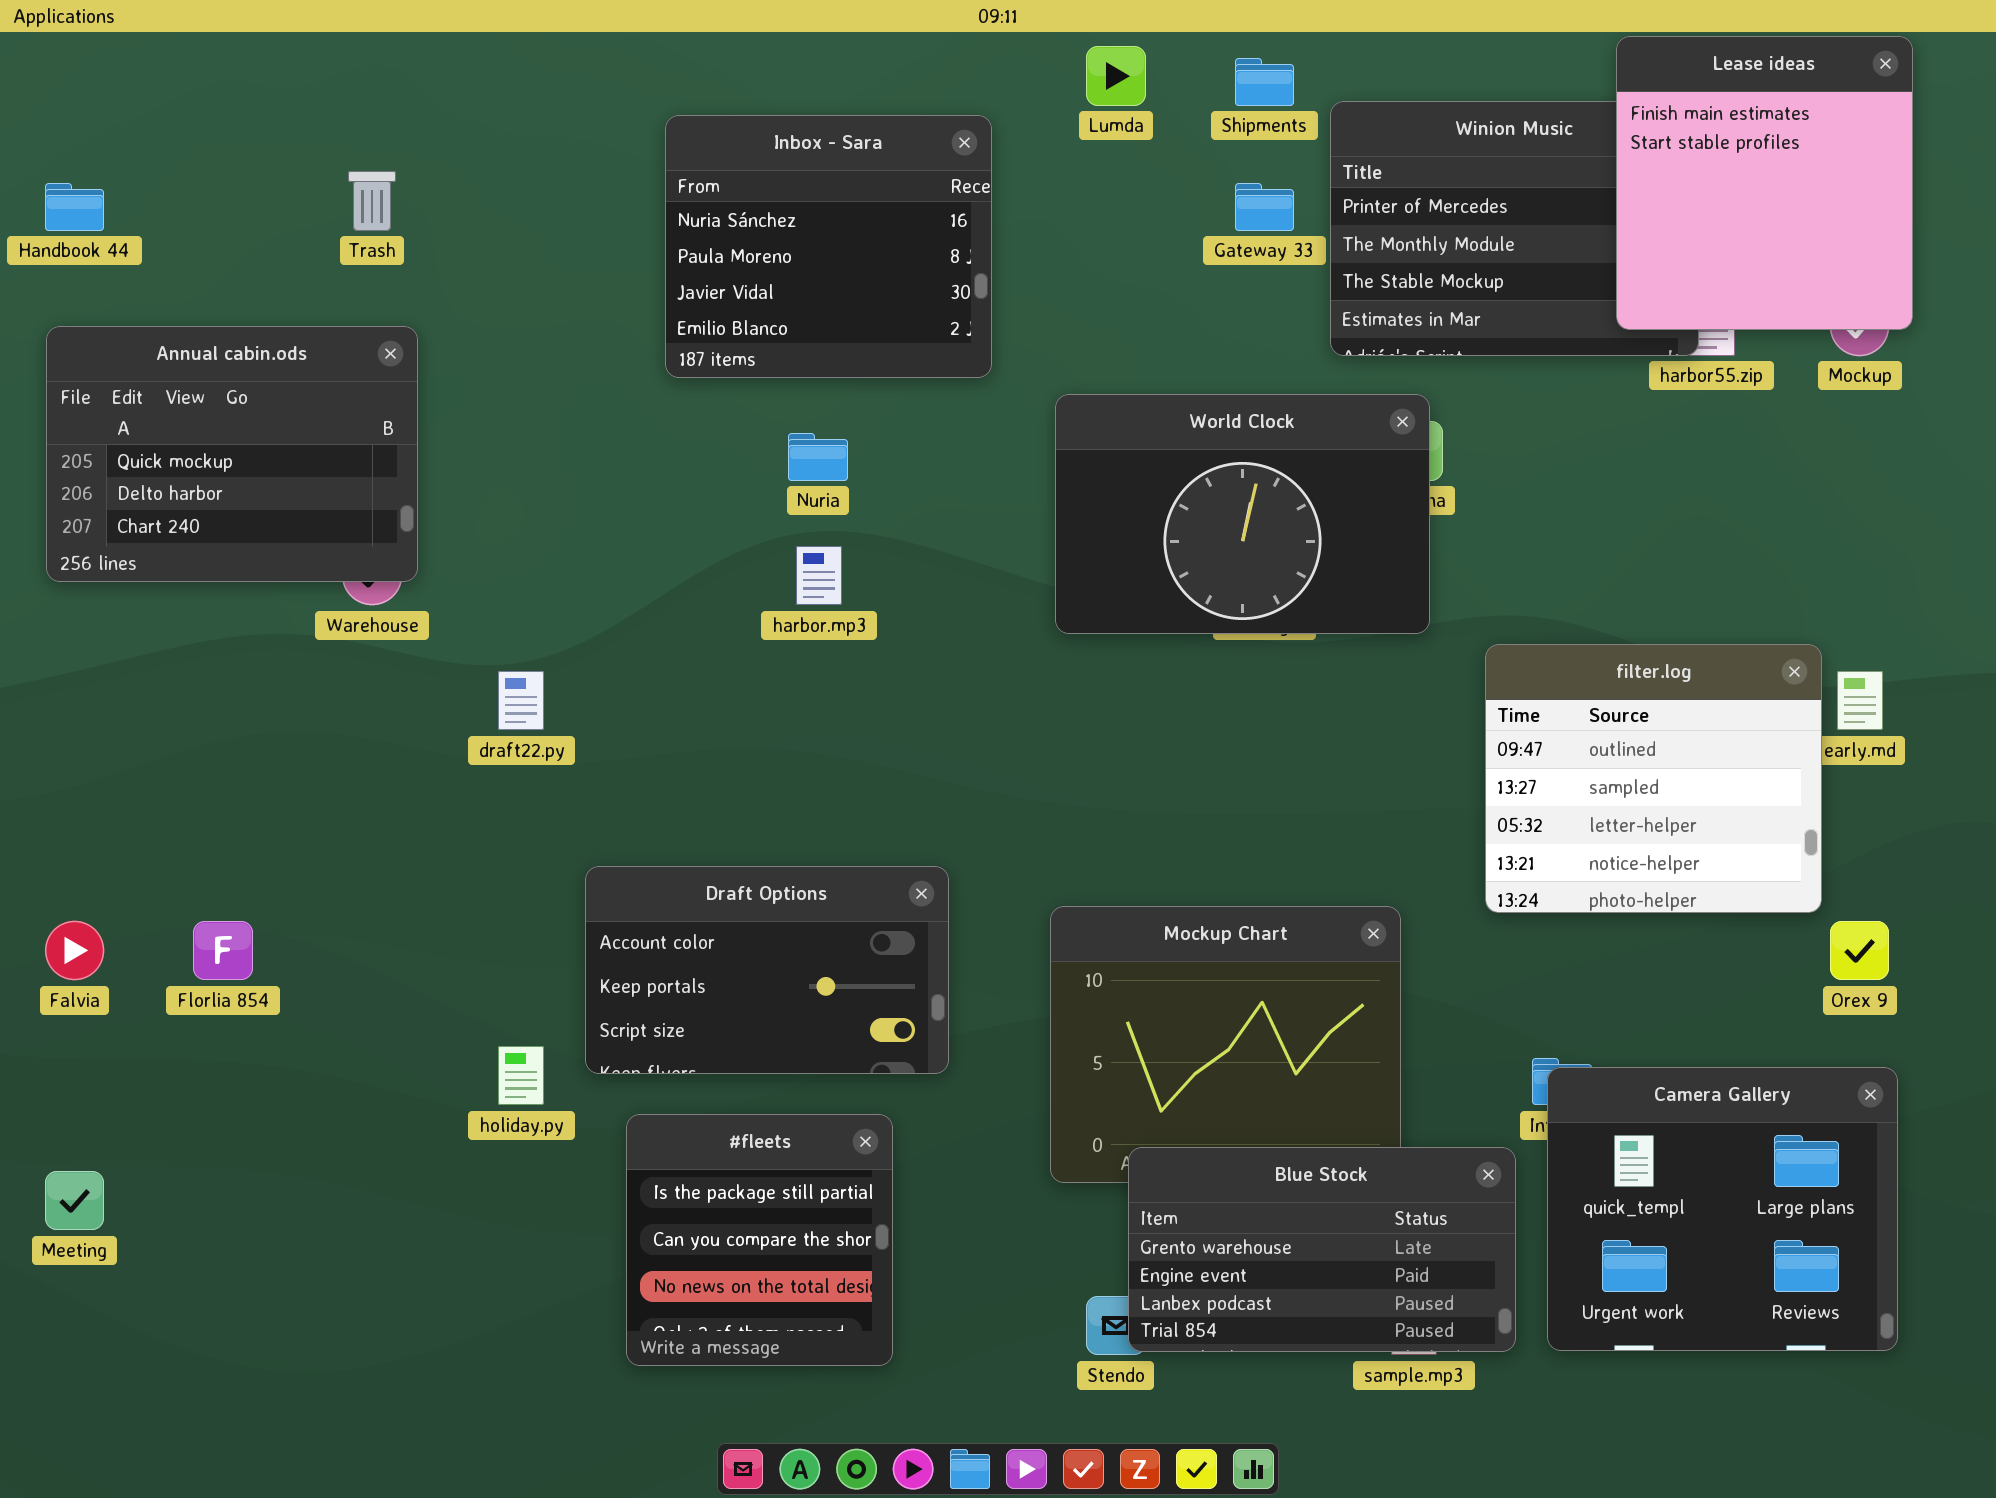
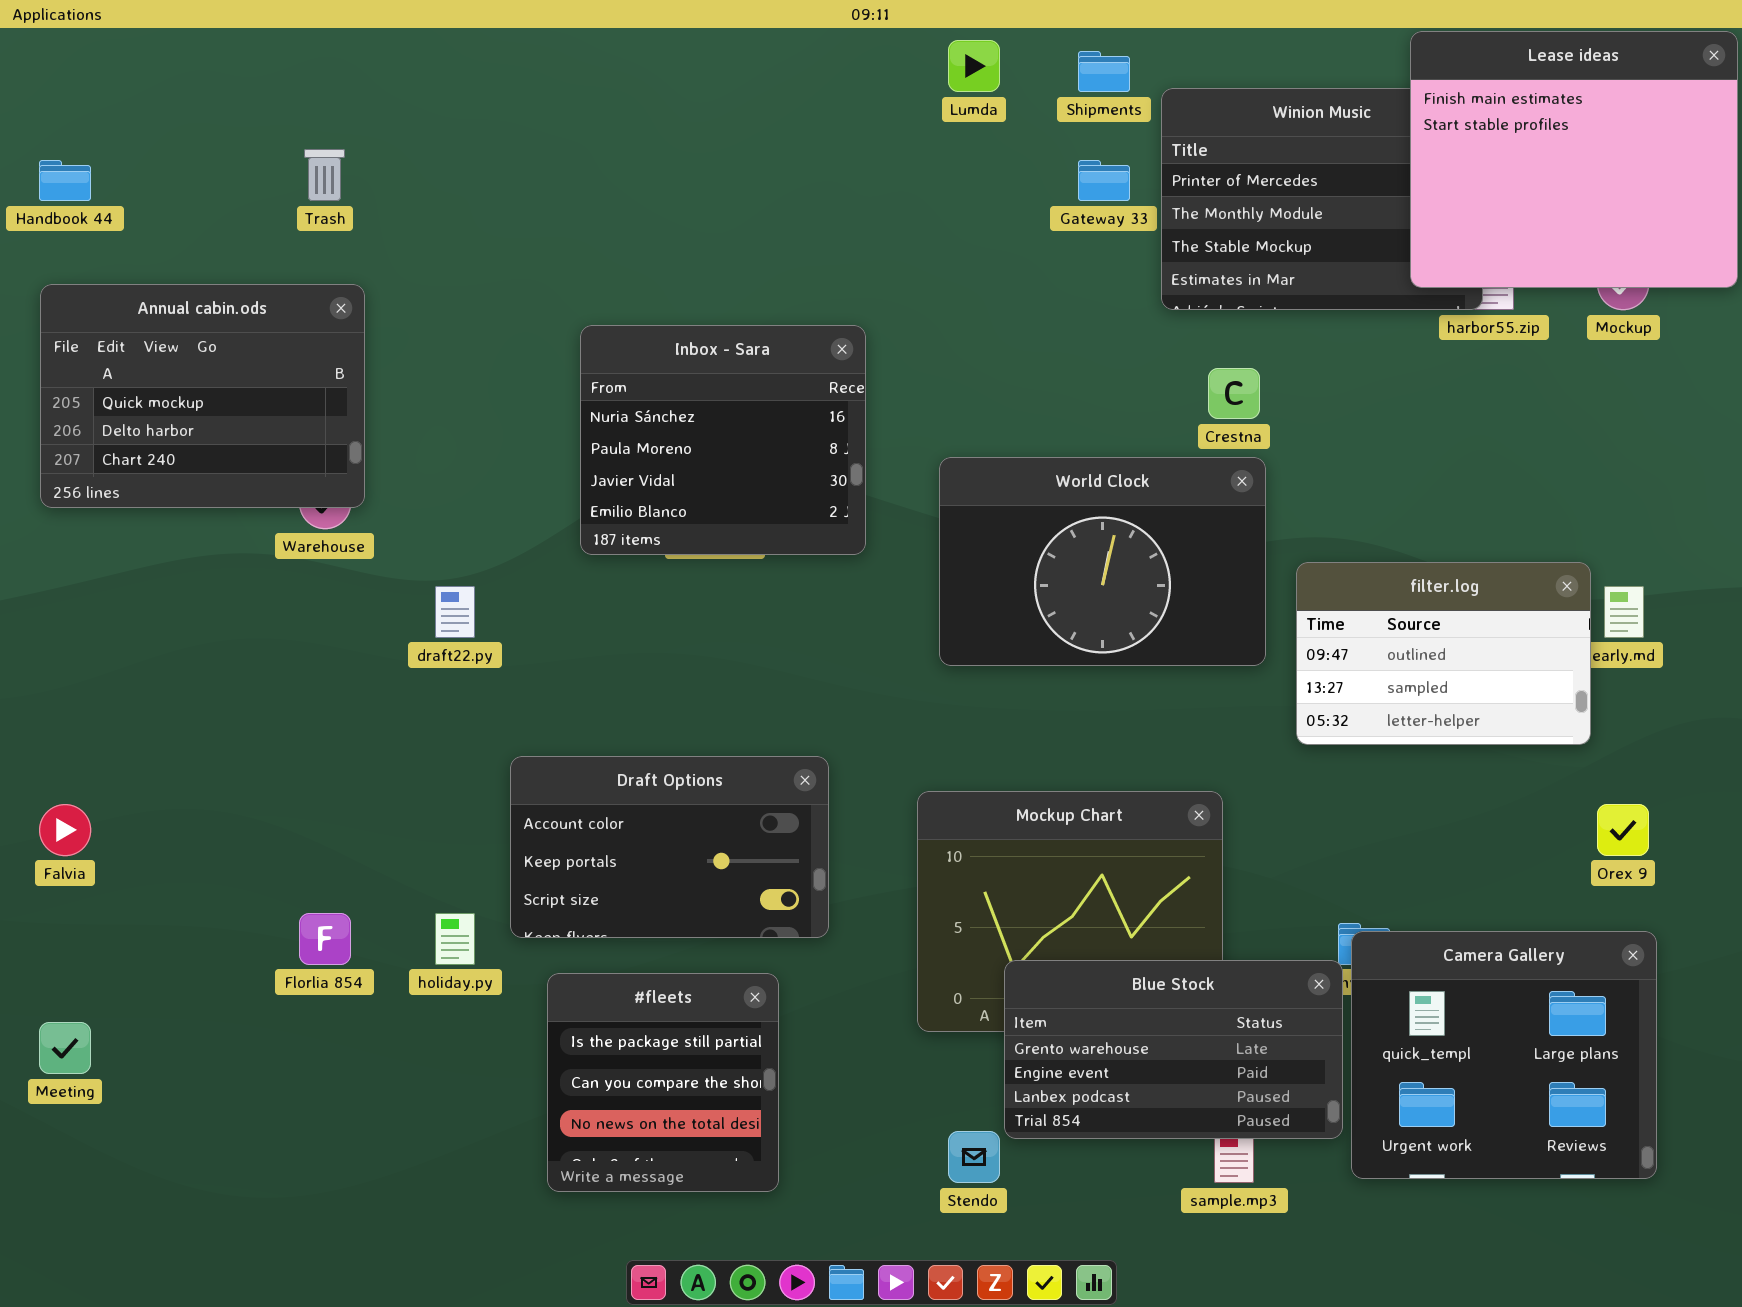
Lease ideas: [1616,36,1913,330] -> [1410,31,1738,288], resized
Inbox - Sara: [665,115,992,378] -> [580,325,866,555], moved
World Clock: [1055,394,1430,634] -> [939,457,1266,666], moved
filter.log: [1485,644,1822,913] -> [1296,562,1591,745], resized
Florlia 854: [193,921,253,980] -> [299,913,351,965], moved
Blue Stock: [1128,1147,1516,1352] -> [1004,960,1343,1139], moved

